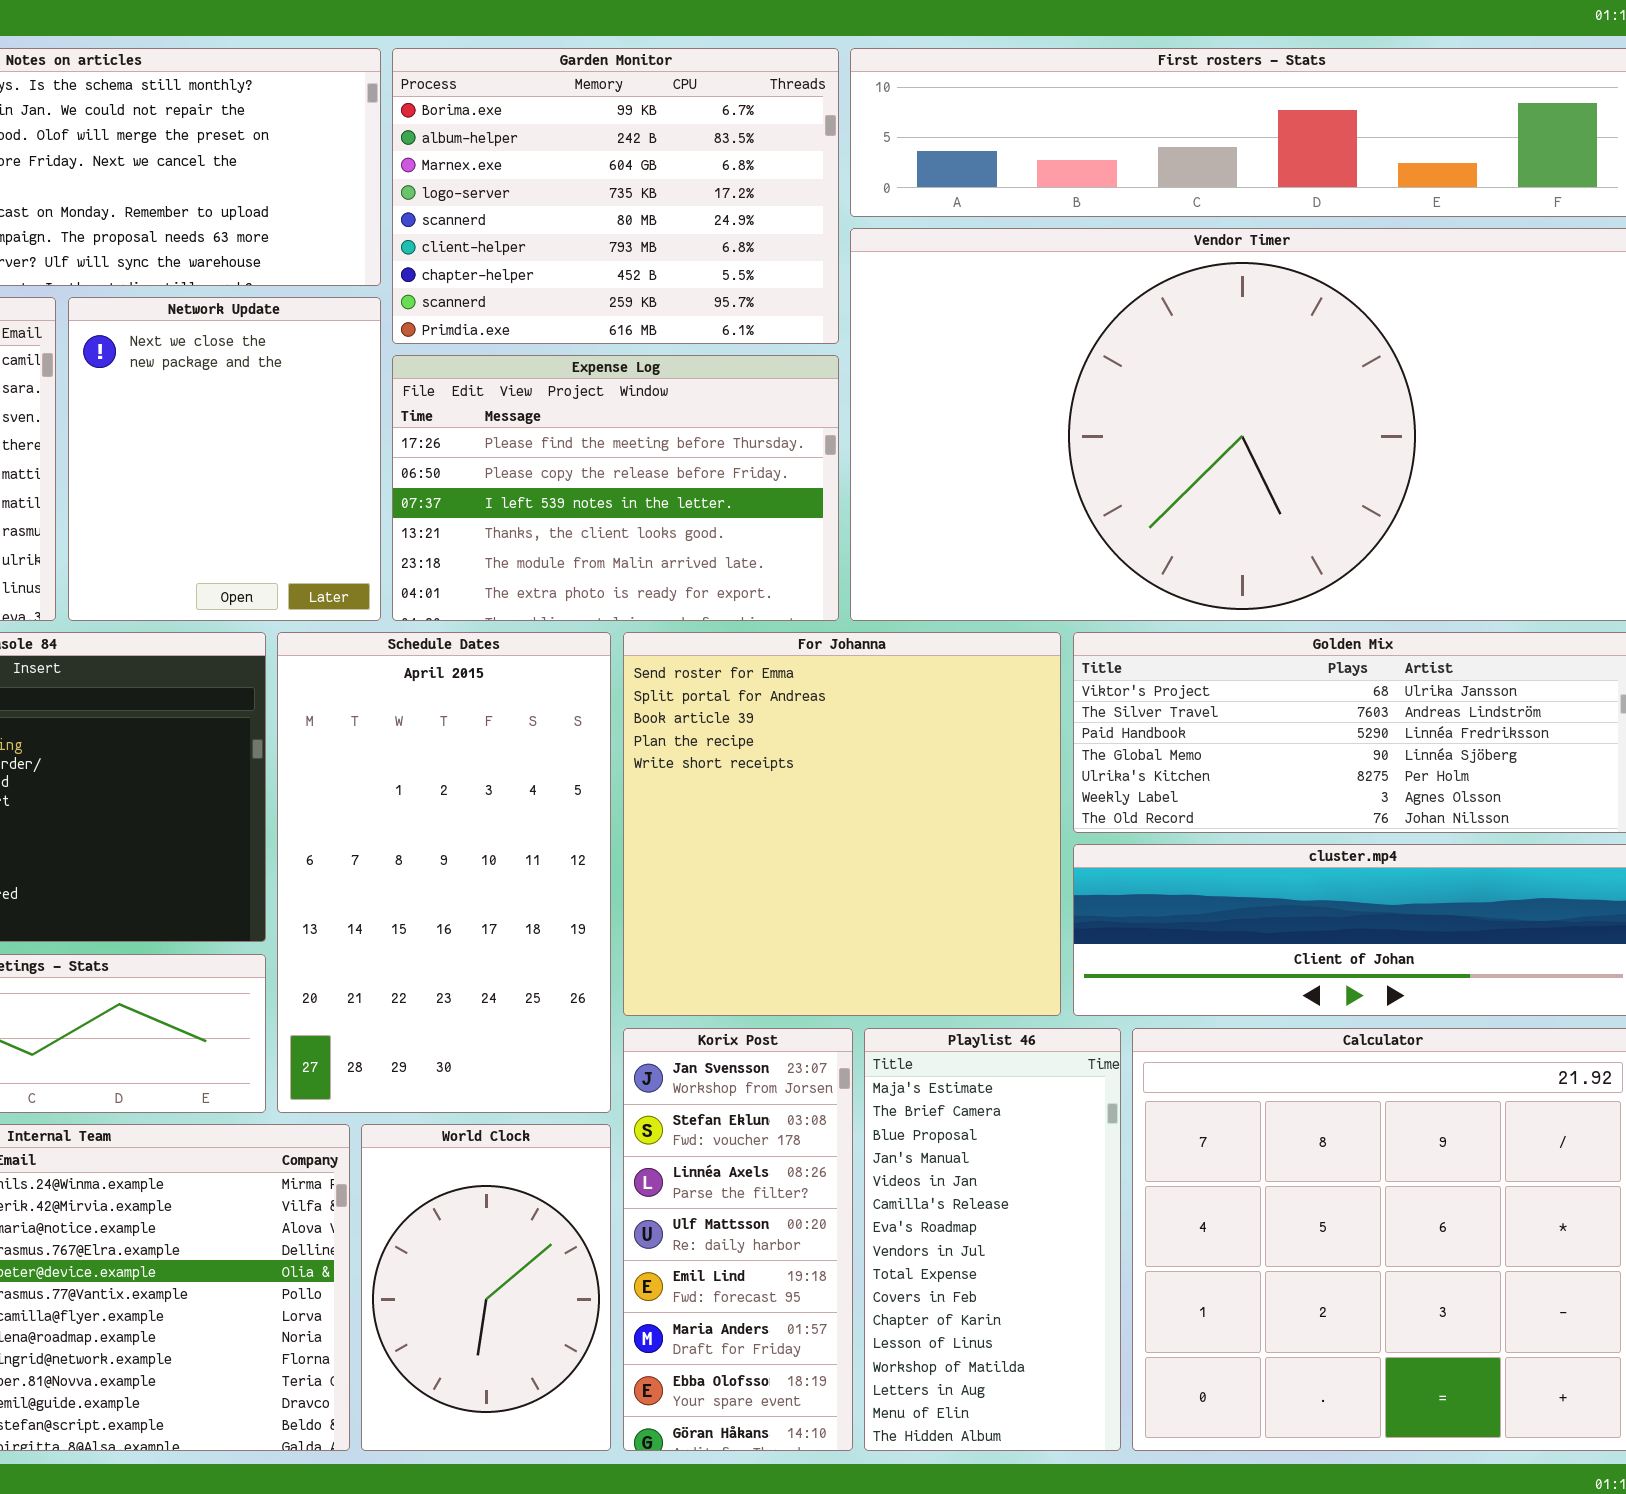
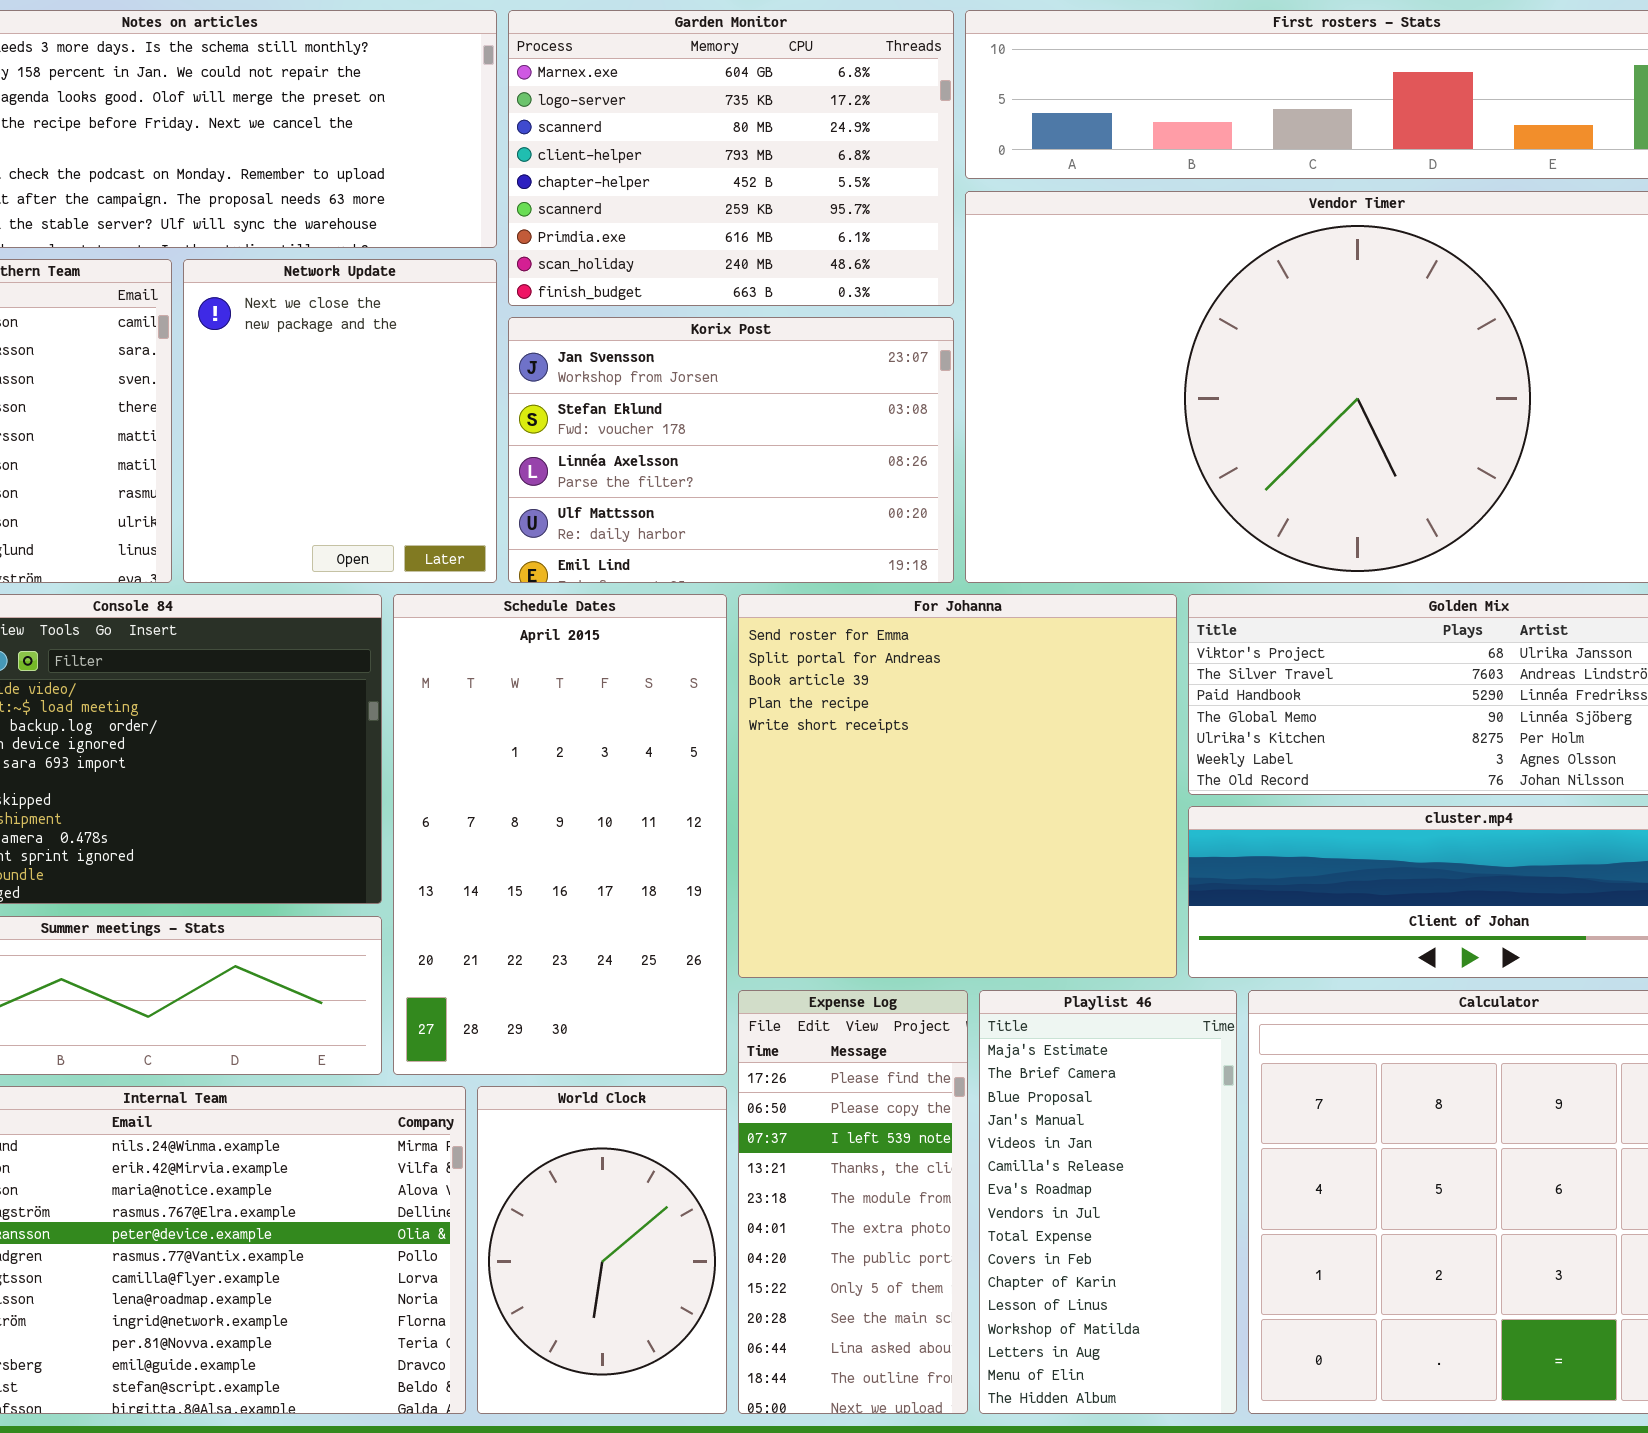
Garden Monitor: [392,48,839,344] -> [508,10,954,306], scrolled down 2 rows
Expense Log: [392,355,839,621] -> [738,990,968,1414], moved, resized
Korix Post: [623,1028,853,1451] -> [508,317,954,583], moved, resized

